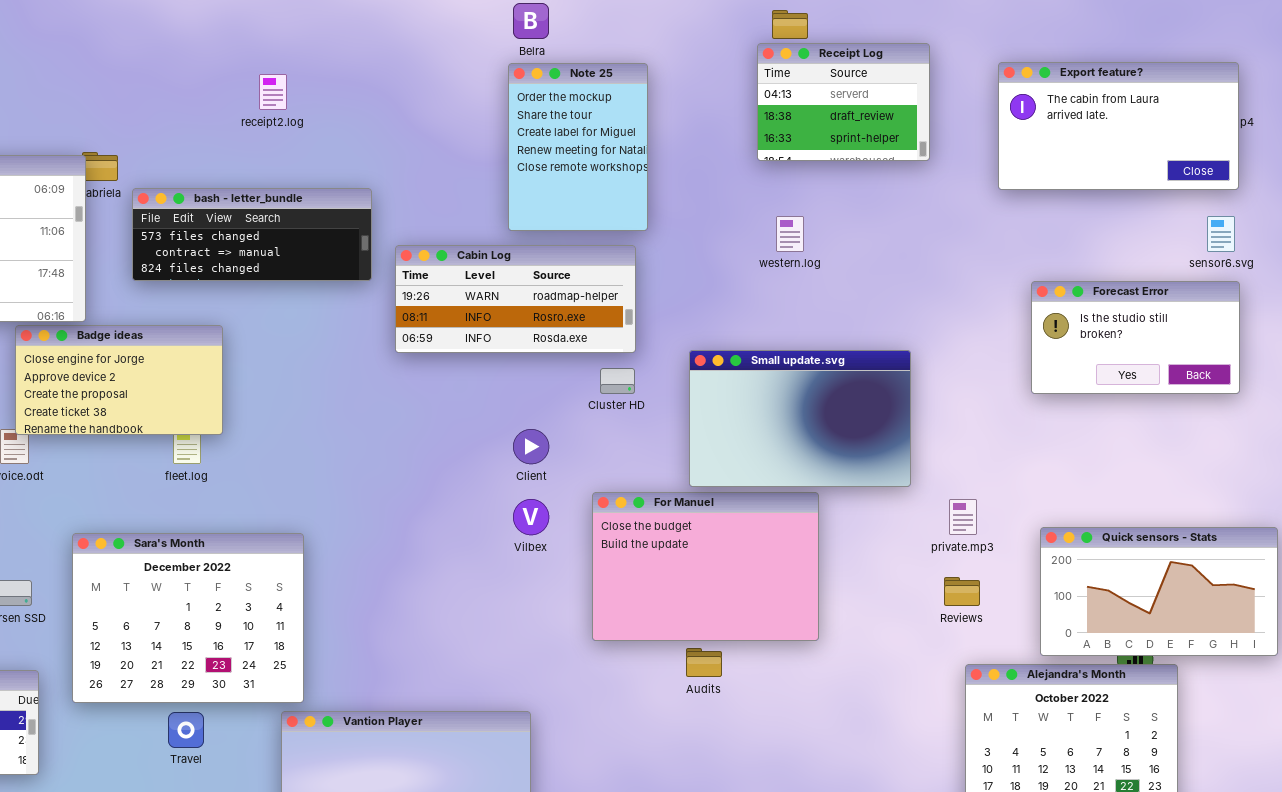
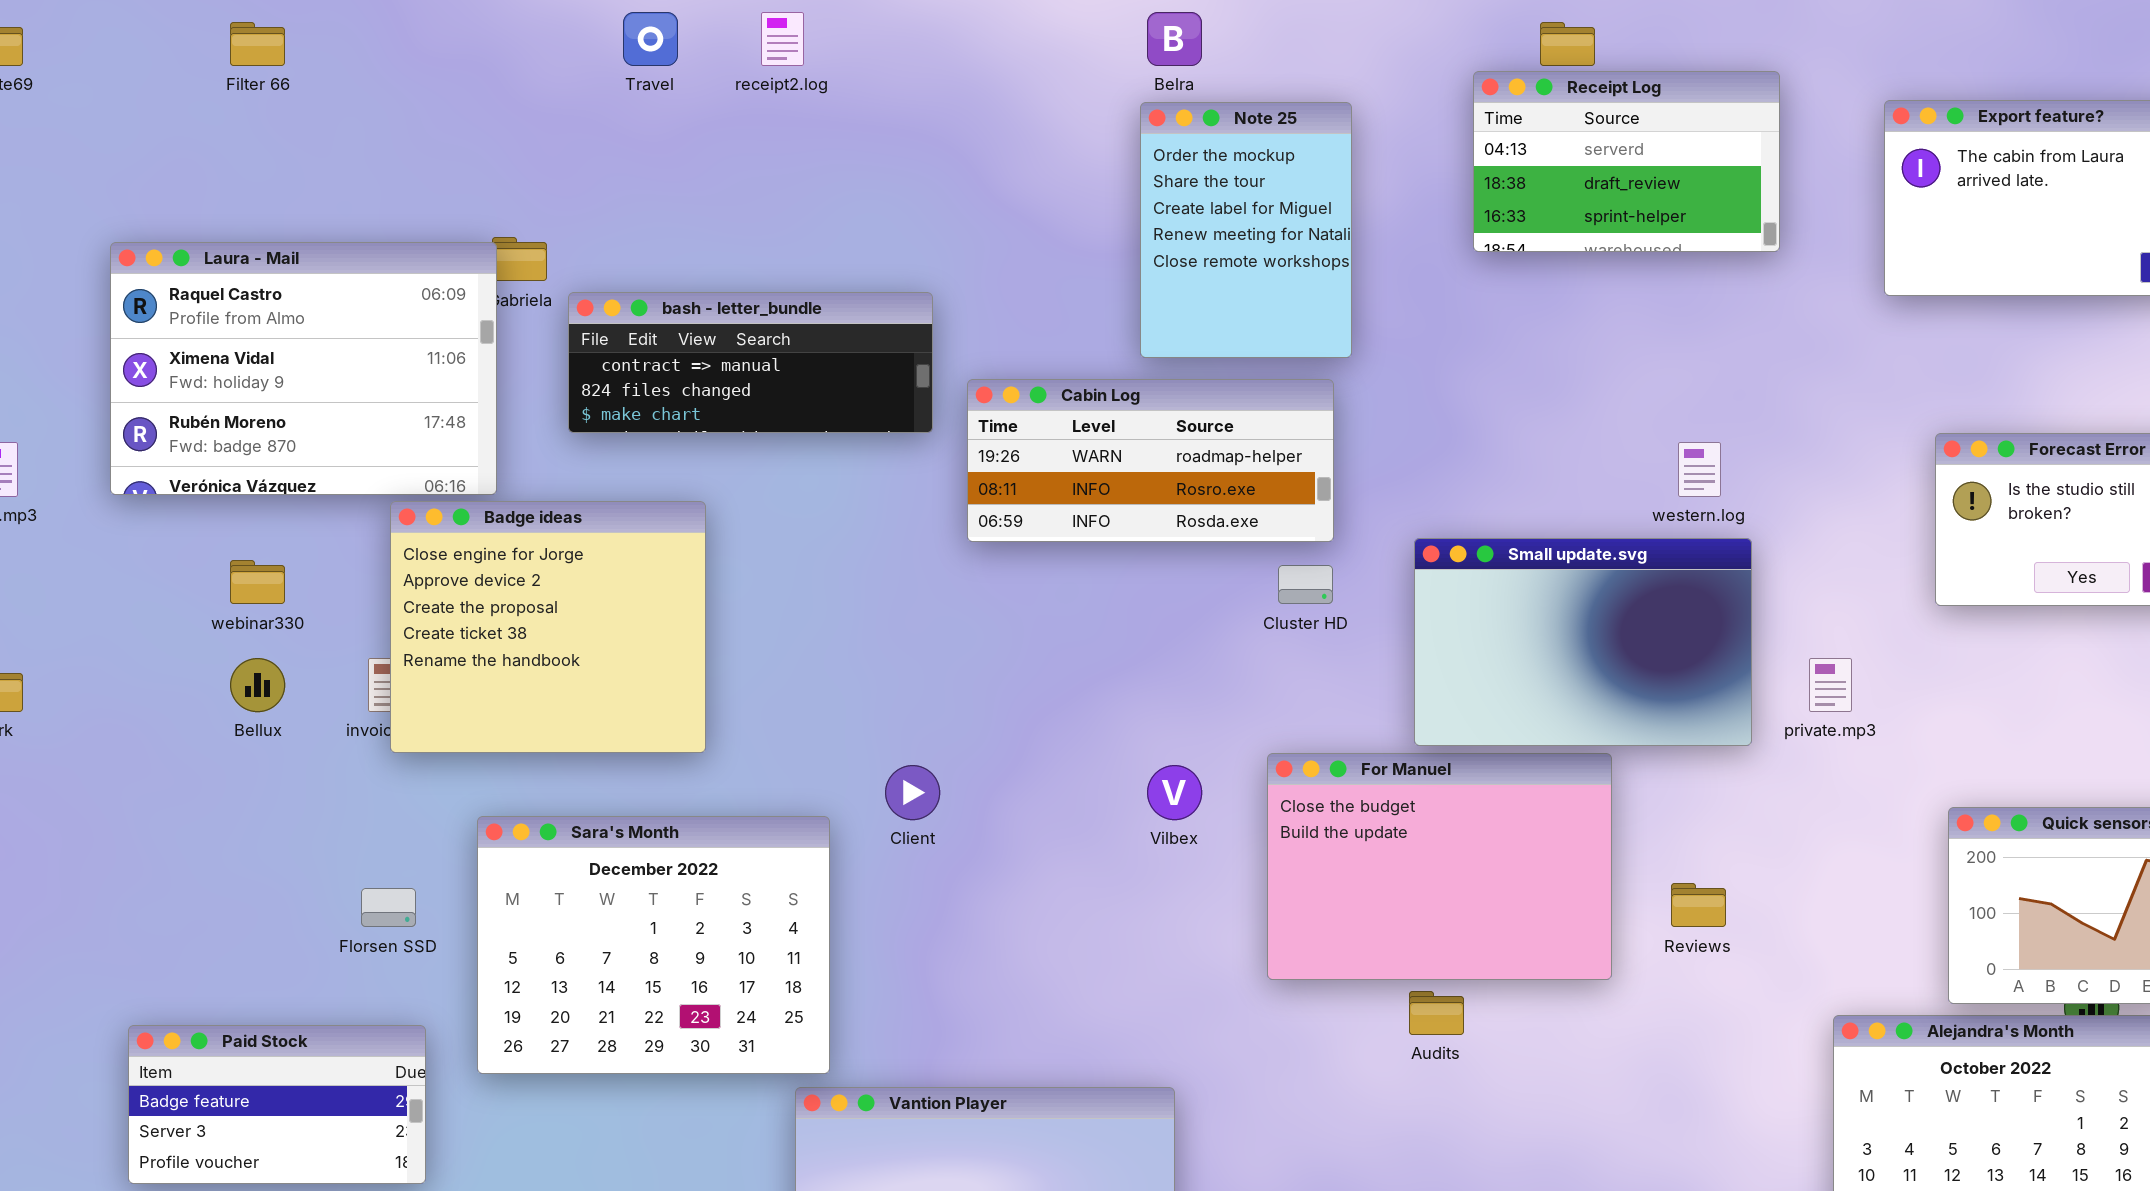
Receipt Log: [757,43,930,161] -> [1473,71,1780,252], resized
receipt2.log: [259,74,287,110] -> [761,12,804,66], moved
bash - letter_bundle: [132,188,372,281] -> [568,292,933,433], scrolled down 1 row
western.log: [776,216,804,252] -> [1678,442,1721,497], moved
Badge ideas: [15,325,223,435] -> [390,501,706,753], resized
Client: [513,429,549,464] -> [885,765,940,820], moved
private.mp3: [949,499,977,535] -> [1809,658,1852,712], moved
Reviews: [944,577,980,606] -> [1671,883,1726,927], moved
Travel: [168,712,204,748] -> [623,12,678,66], moved

